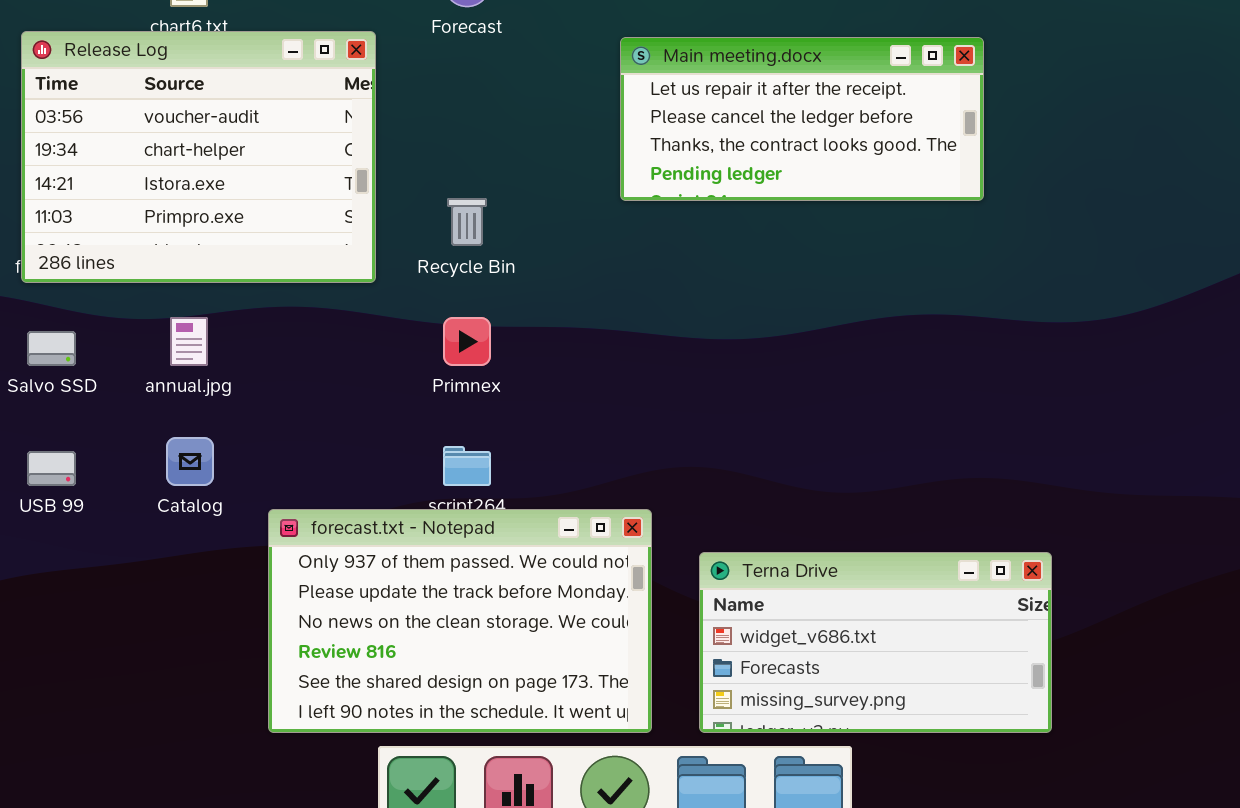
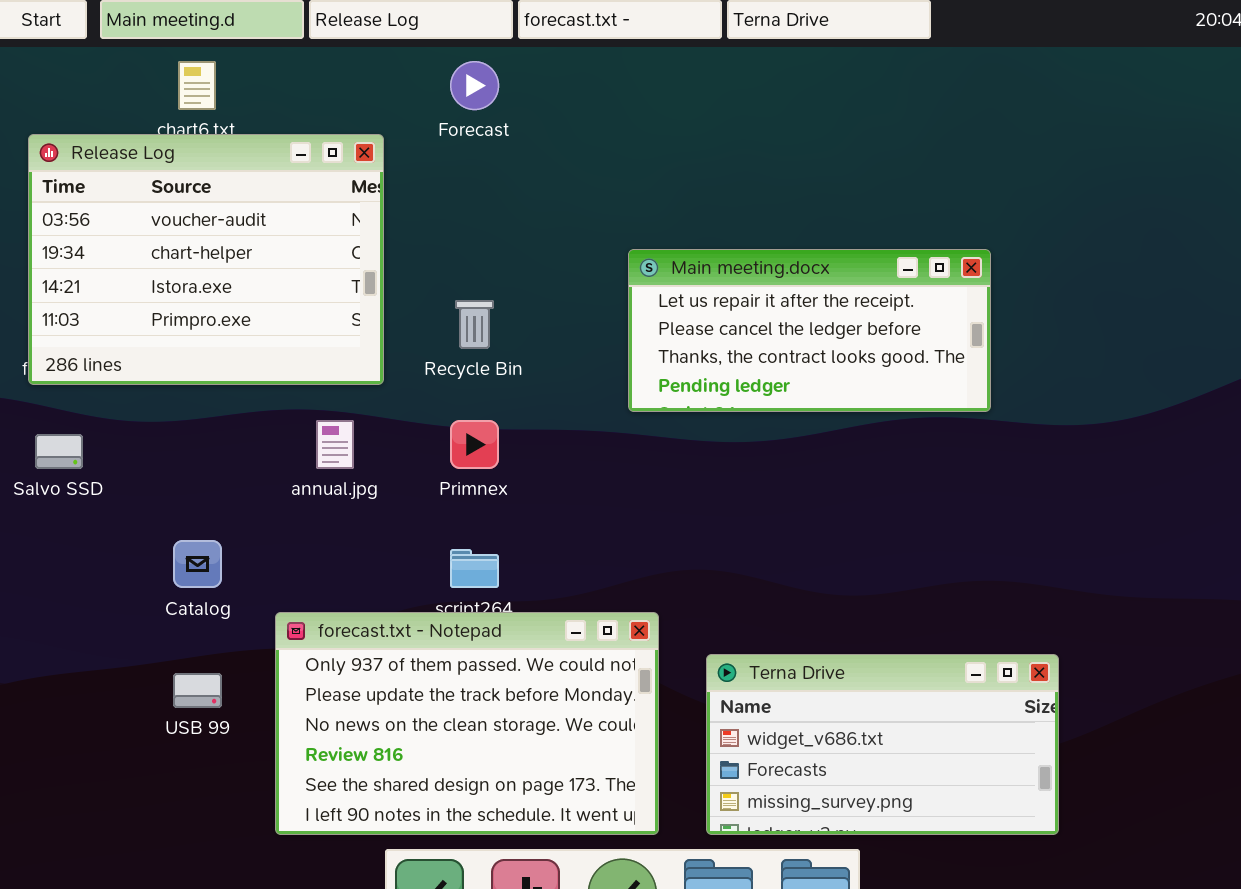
Main meeting.docx: [620,37,984,201] -> [628,249,991,412], moved
annual.jpg: [170,317,208,366] -> [316,420,354,469], moved
USB 99: [27,451,76,486] -> [173,673,222,708], moved

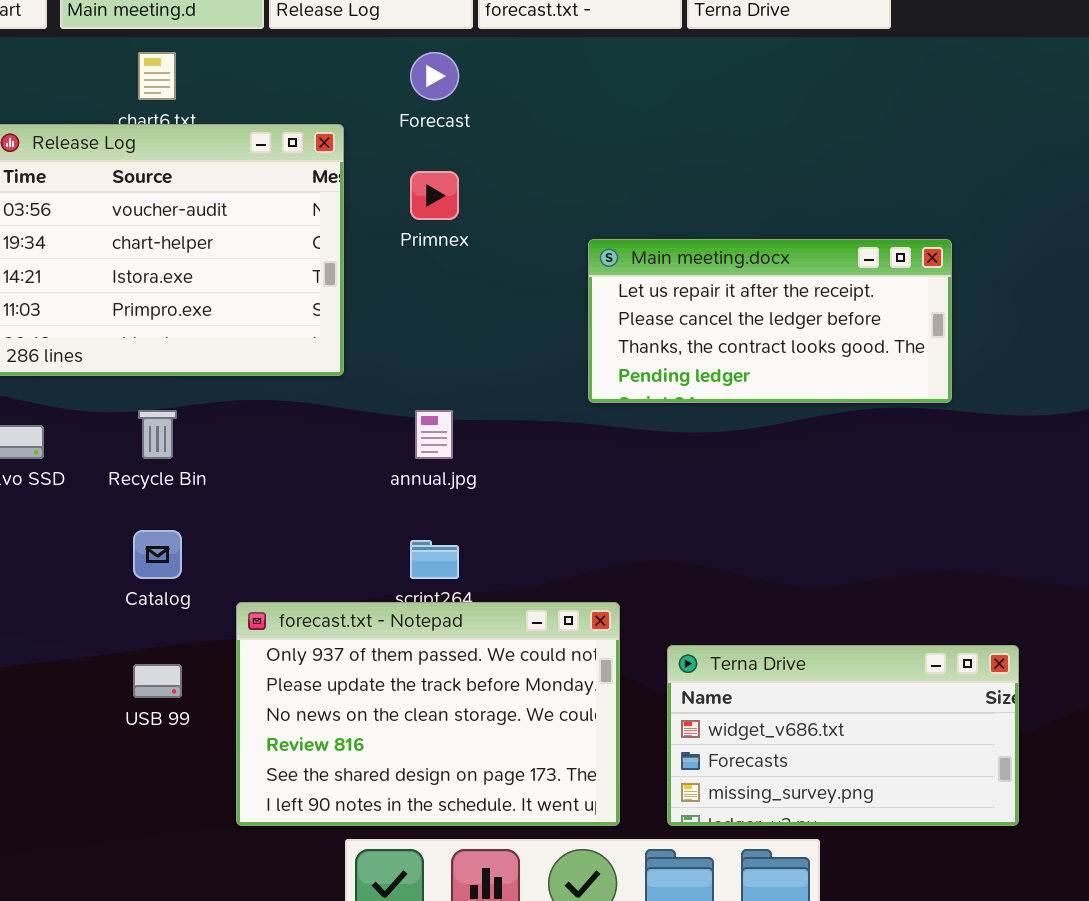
Recycle Bin: [455,300,494,349] -> [138,410,177,459], moved
annual.jpg: [316,420,354,469] -> [415,410,453,459], moved
Primnex: [450,420,499,469] -> [410,171,459,220], moved

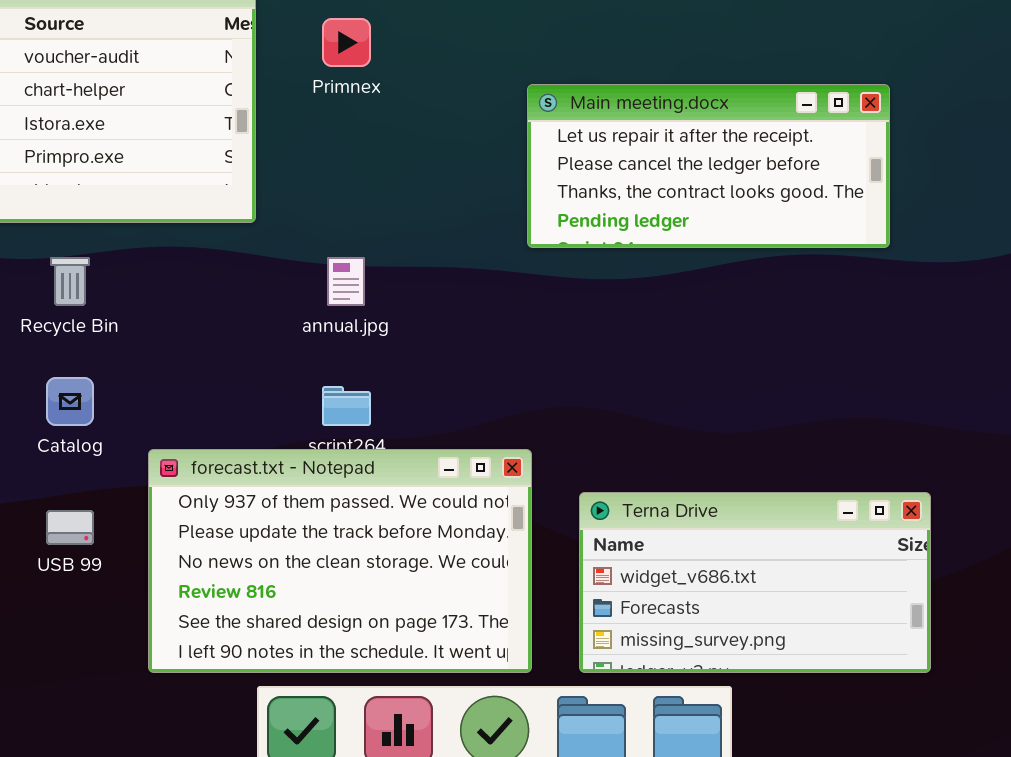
Main meeting.docx: [588,239,952,403] -> [527,84,890,248], moved

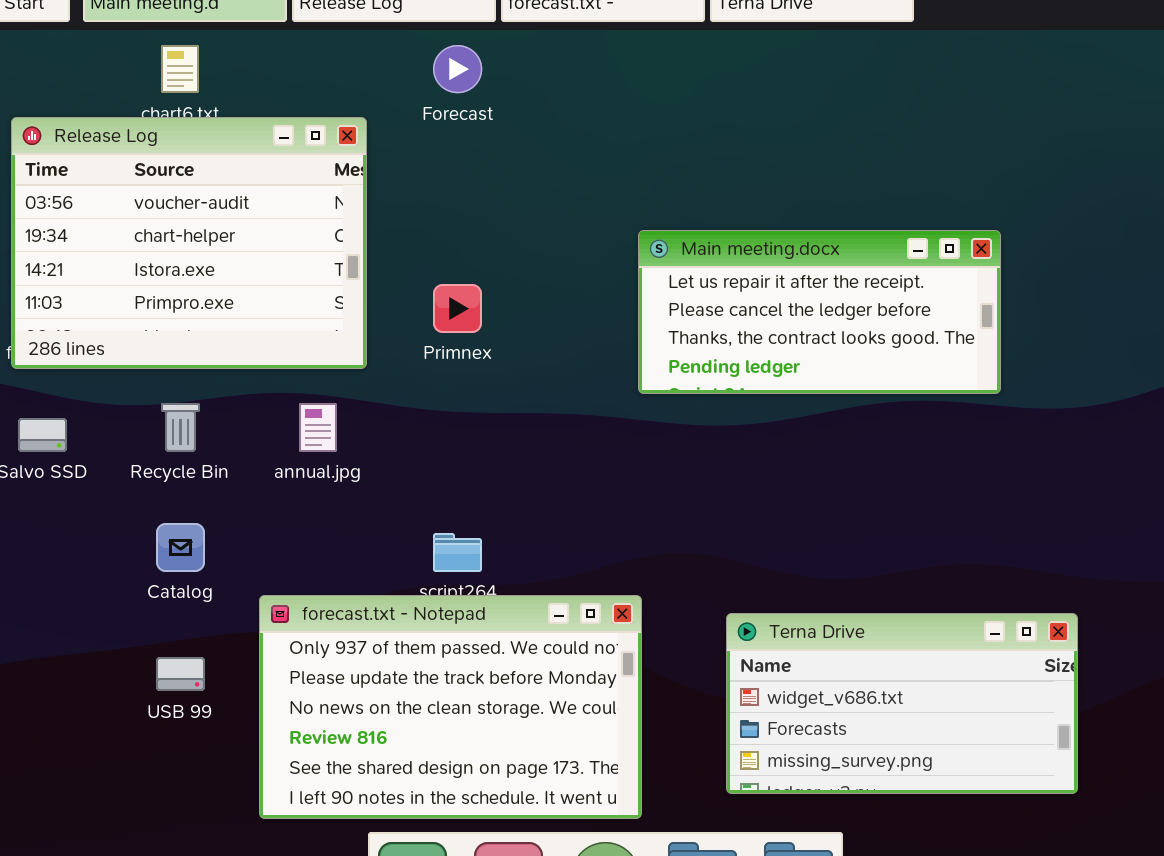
Primnex: [322,18,371,67] -> [433,284,482,333], moved
annual.jpg: [327,257,365,306] -> [299,403,337,452], moved
Terna Drive: [579,492,931,673] -> [726,613,1078,794], moved

